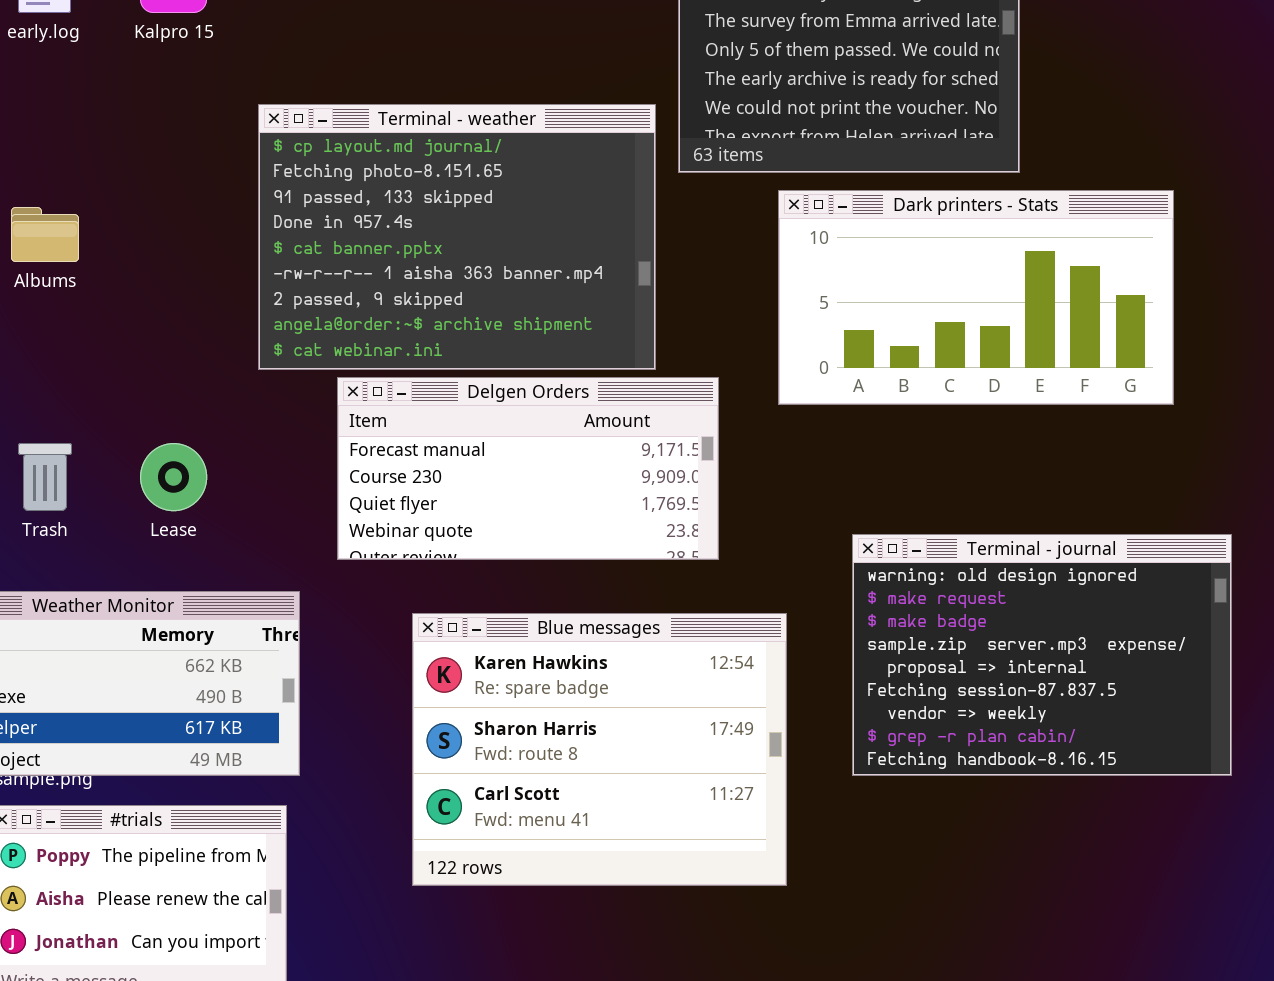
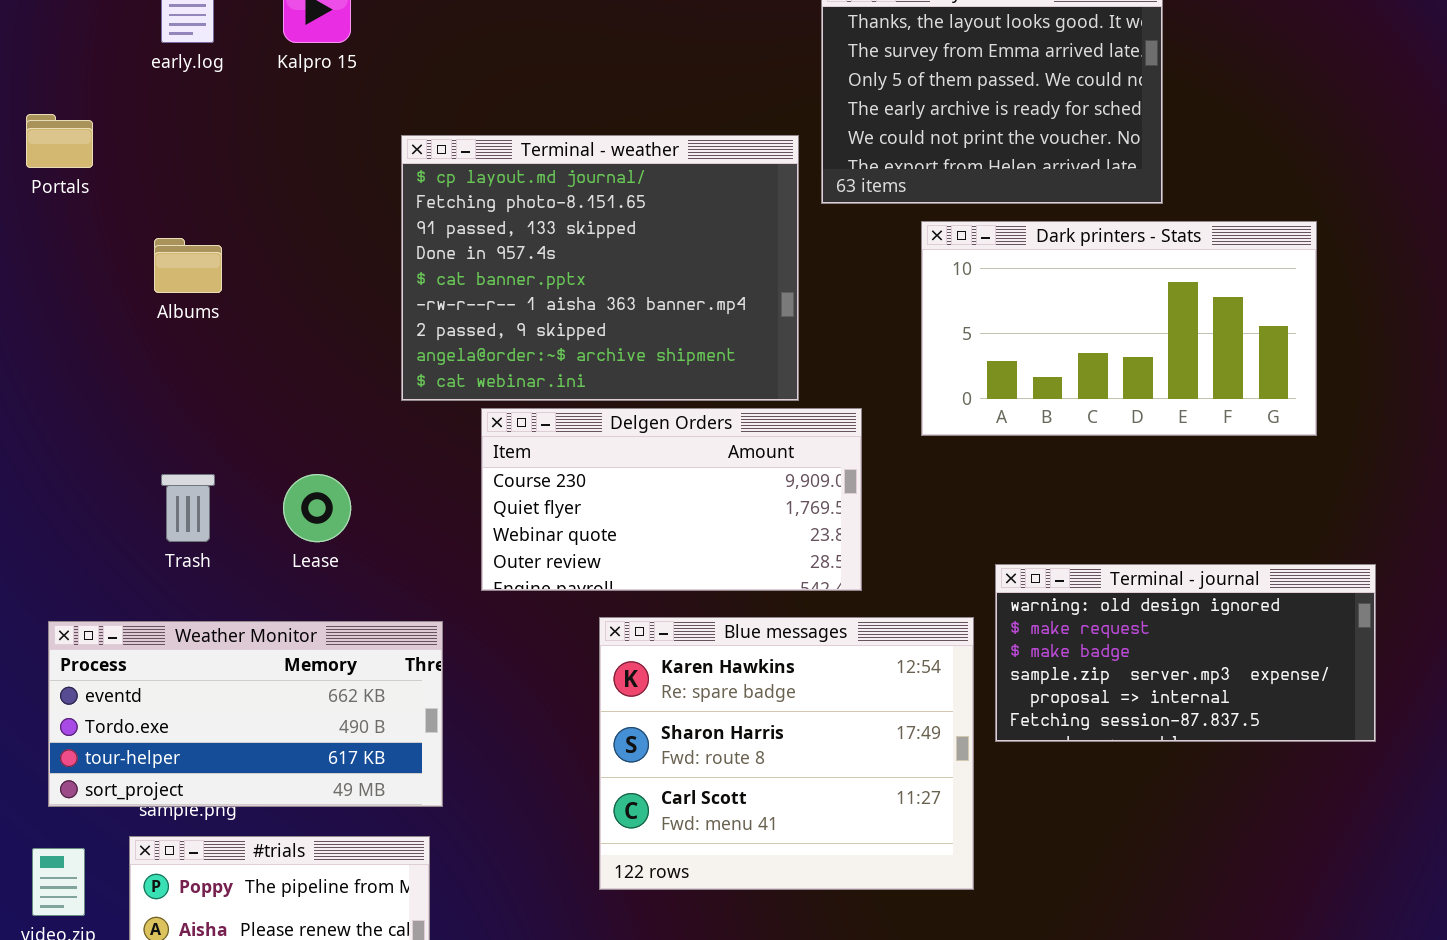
Delgen Orders: [337,377,719,560] -> [481,408,862,591], scrolled down 1 row
Terminal - journal: [852,534,1232,776] -> [995,564,1376,742], resized
Blue messages: [412,613,787,886] -> [599,617,974,890], moved

